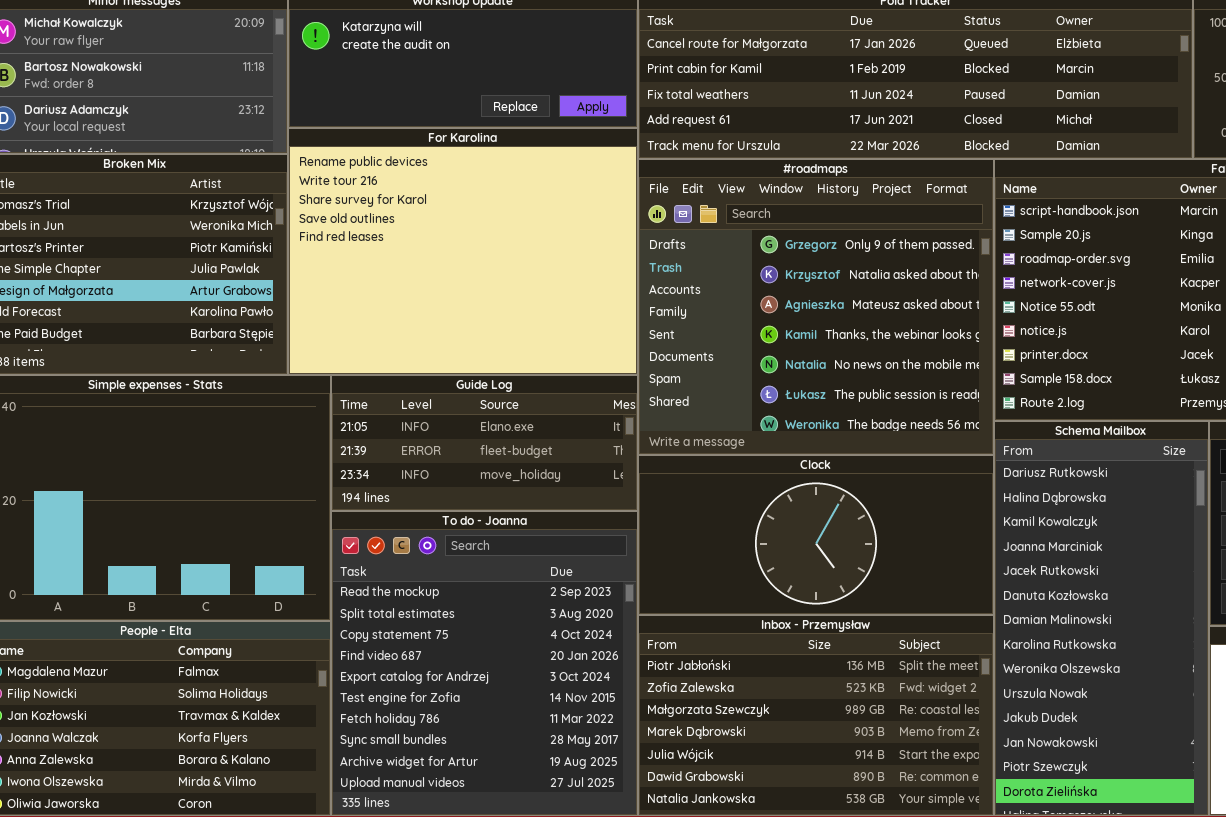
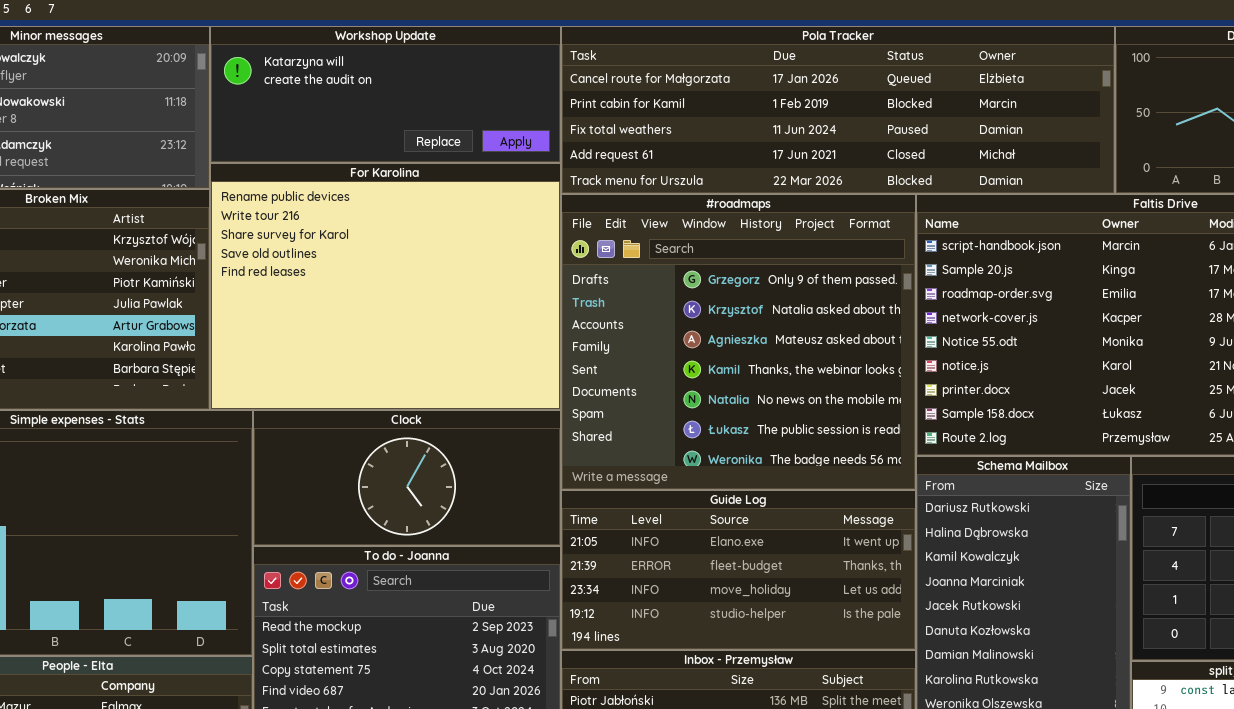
Guide Log: [331,375,638,511] -> [561,490,916,650], moved, resized
Clock: [638,455,994,615] -> [253,410,561,546], moved, resized

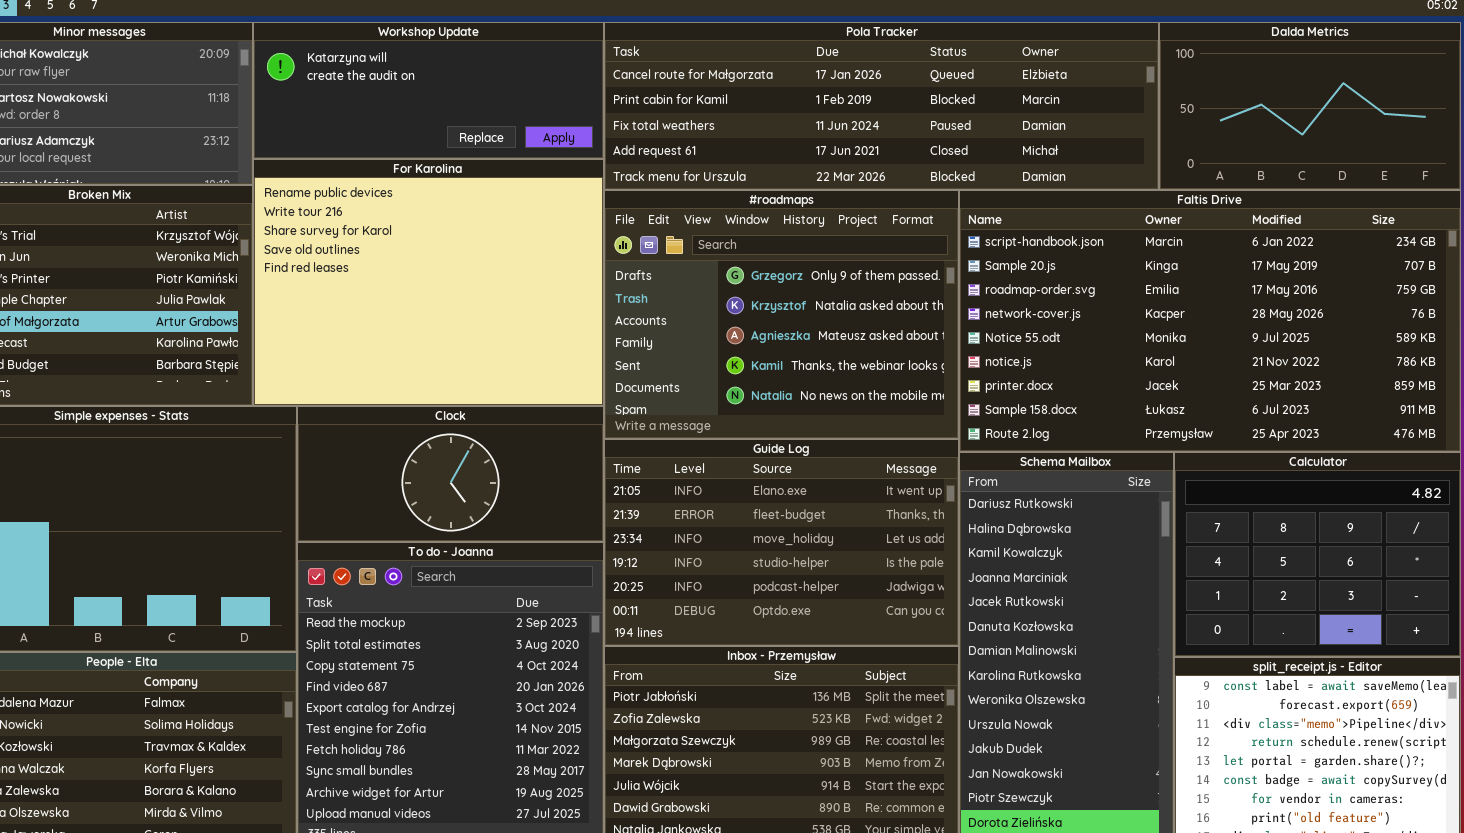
#roadmaps: [561,194,916,490] -> [604,190,959,439], resized
Guide Log: [561,490,916,650] -> [604,439,959,646], resized

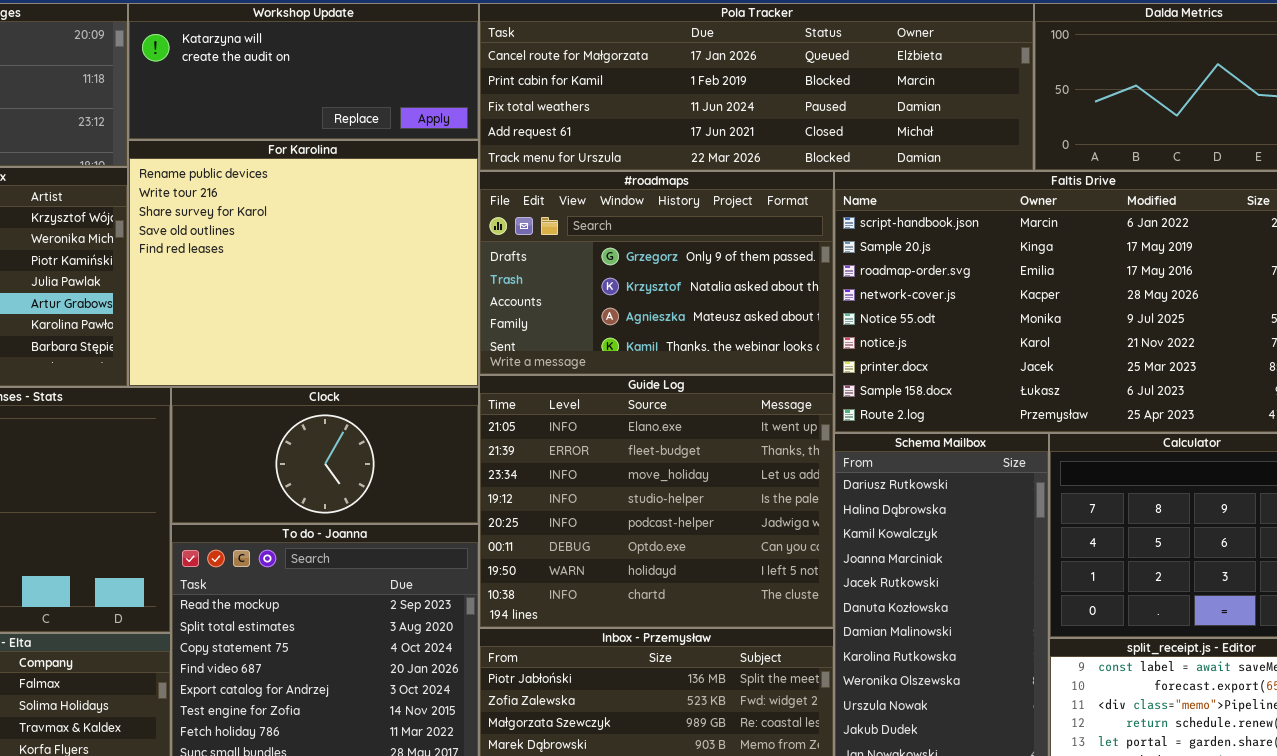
#roadmaps: [604,190,959,439] -> [479,171,834,375], resized
Guide Log: [604,439,959,646] -> [479,375,834,628], resized

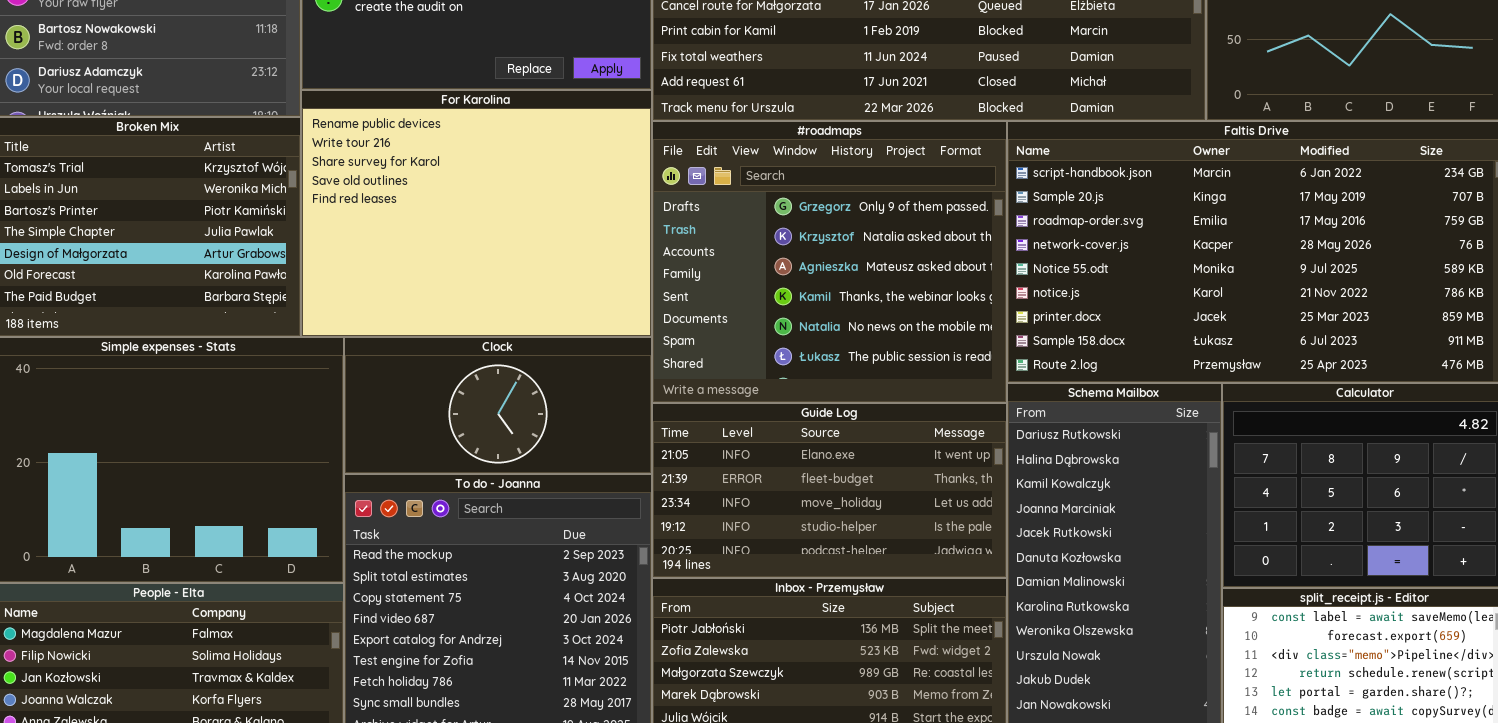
#roadmaps: [479,171,834,375] -> [652,121,1007,403], resized
Guide Log: [479,375,834,628] -> [652,403,1007,578], resized

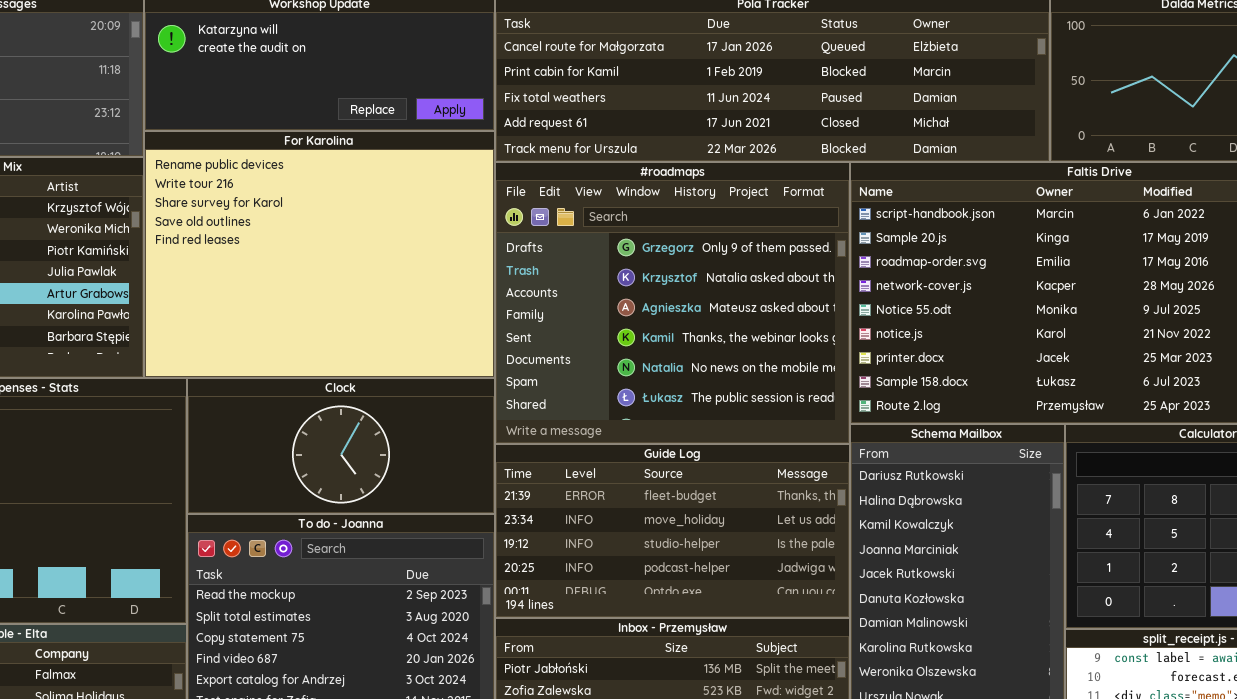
Guide Log: [652,403,1007,578] -> [495,444,850,618], scrolled down 1 row

